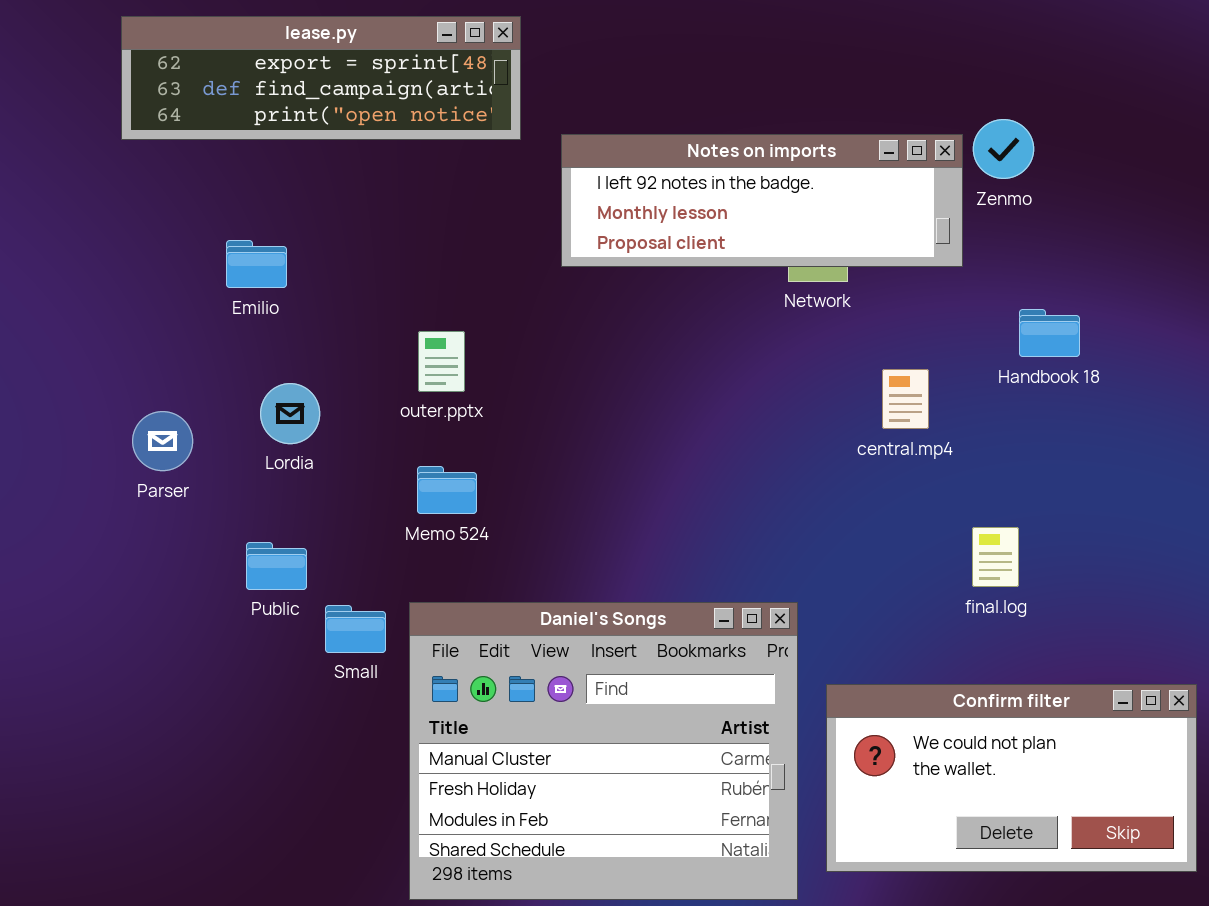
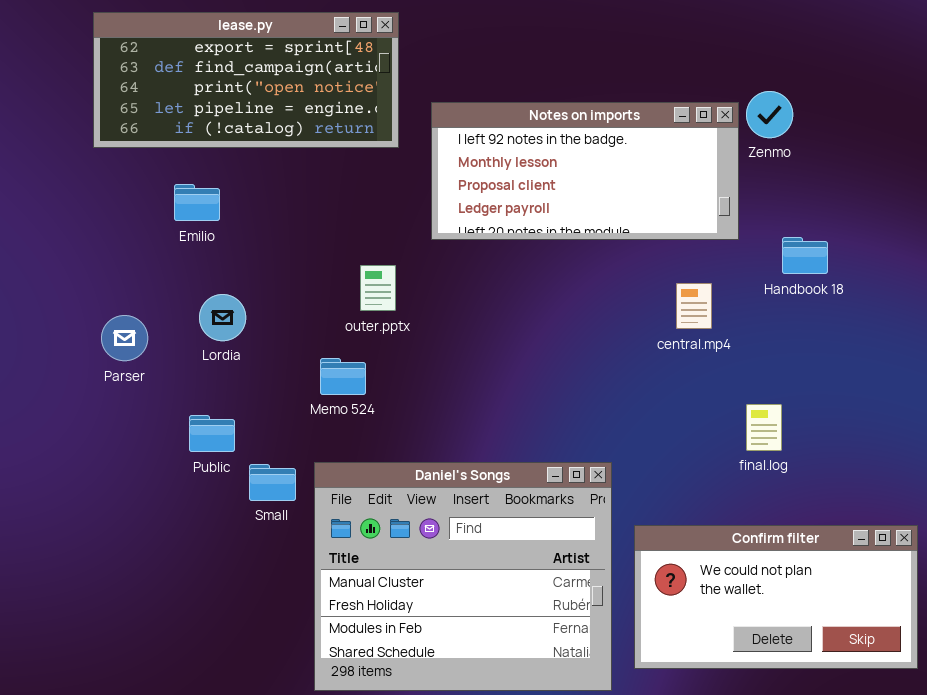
lease.py: [121,16,521,140] -> [93,12,399,148], resized
Notes on imports: [561,134,963,267] -> [431,102,739,240], resized
outer.pptx: [418,331,465,392] -> [360,265,396,311], moved

